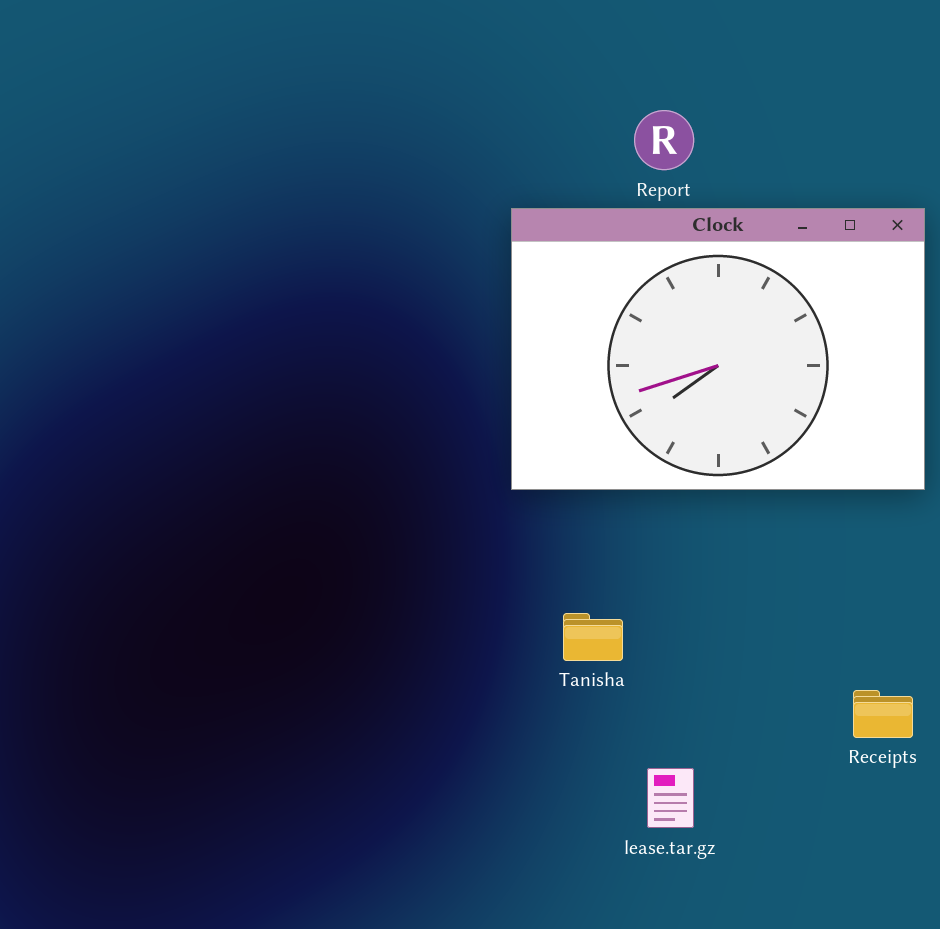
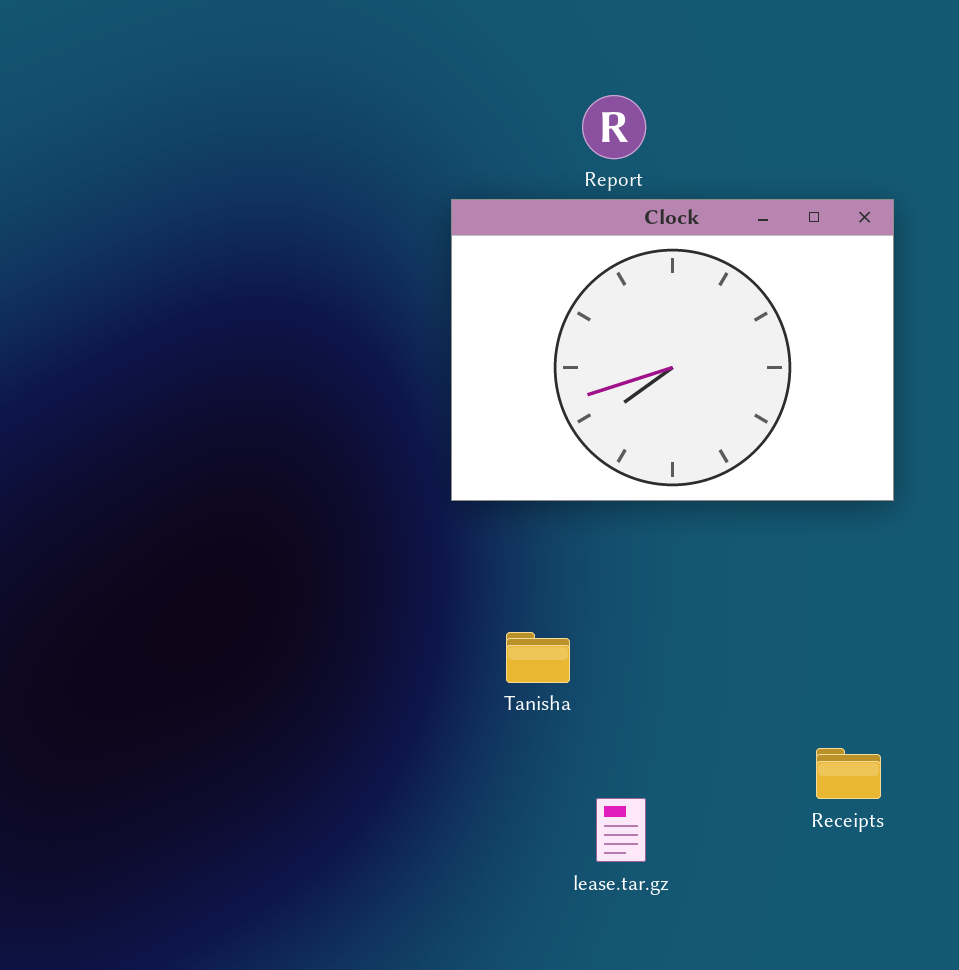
Receipts: [853,690,913,738] -> [816,748,881,799], moved

